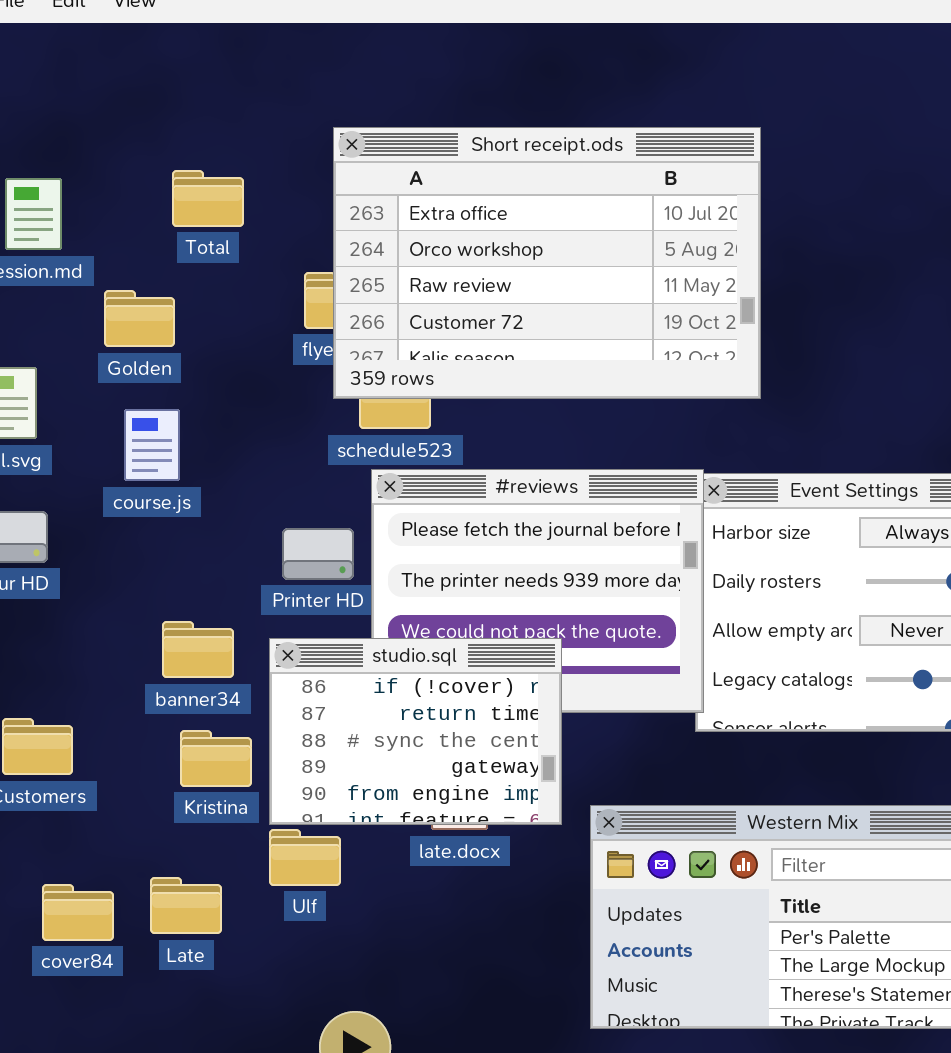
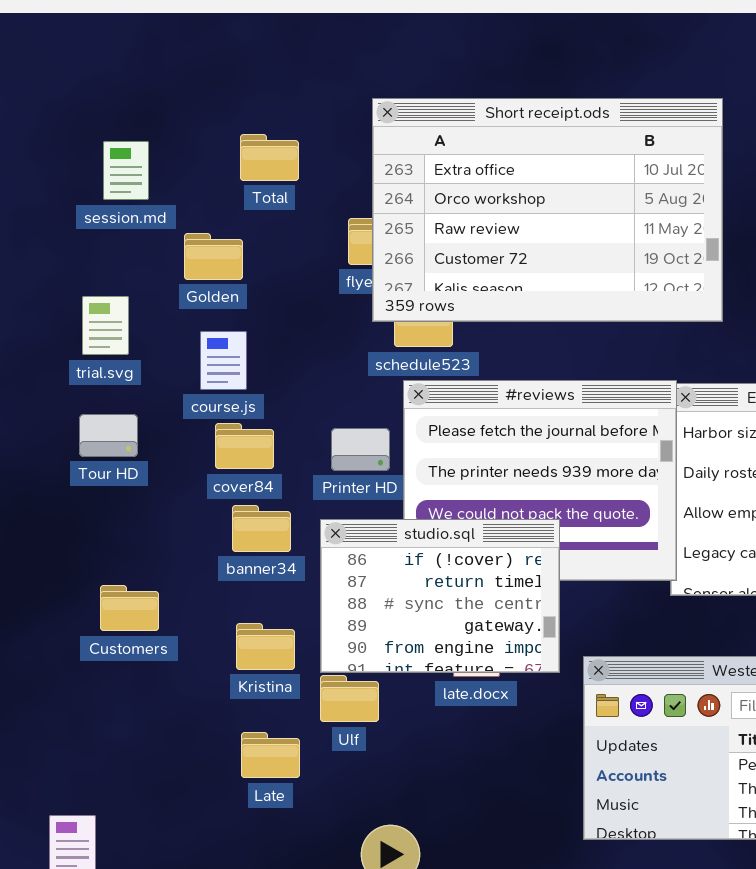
Kristina: [180,730,252,787] -> [236,623,295,670], moved
Late: [150,877,222,934] -> [241,732,300,778], moved
cover84: [42,884,114,941] -> [215,423,274,469], moved

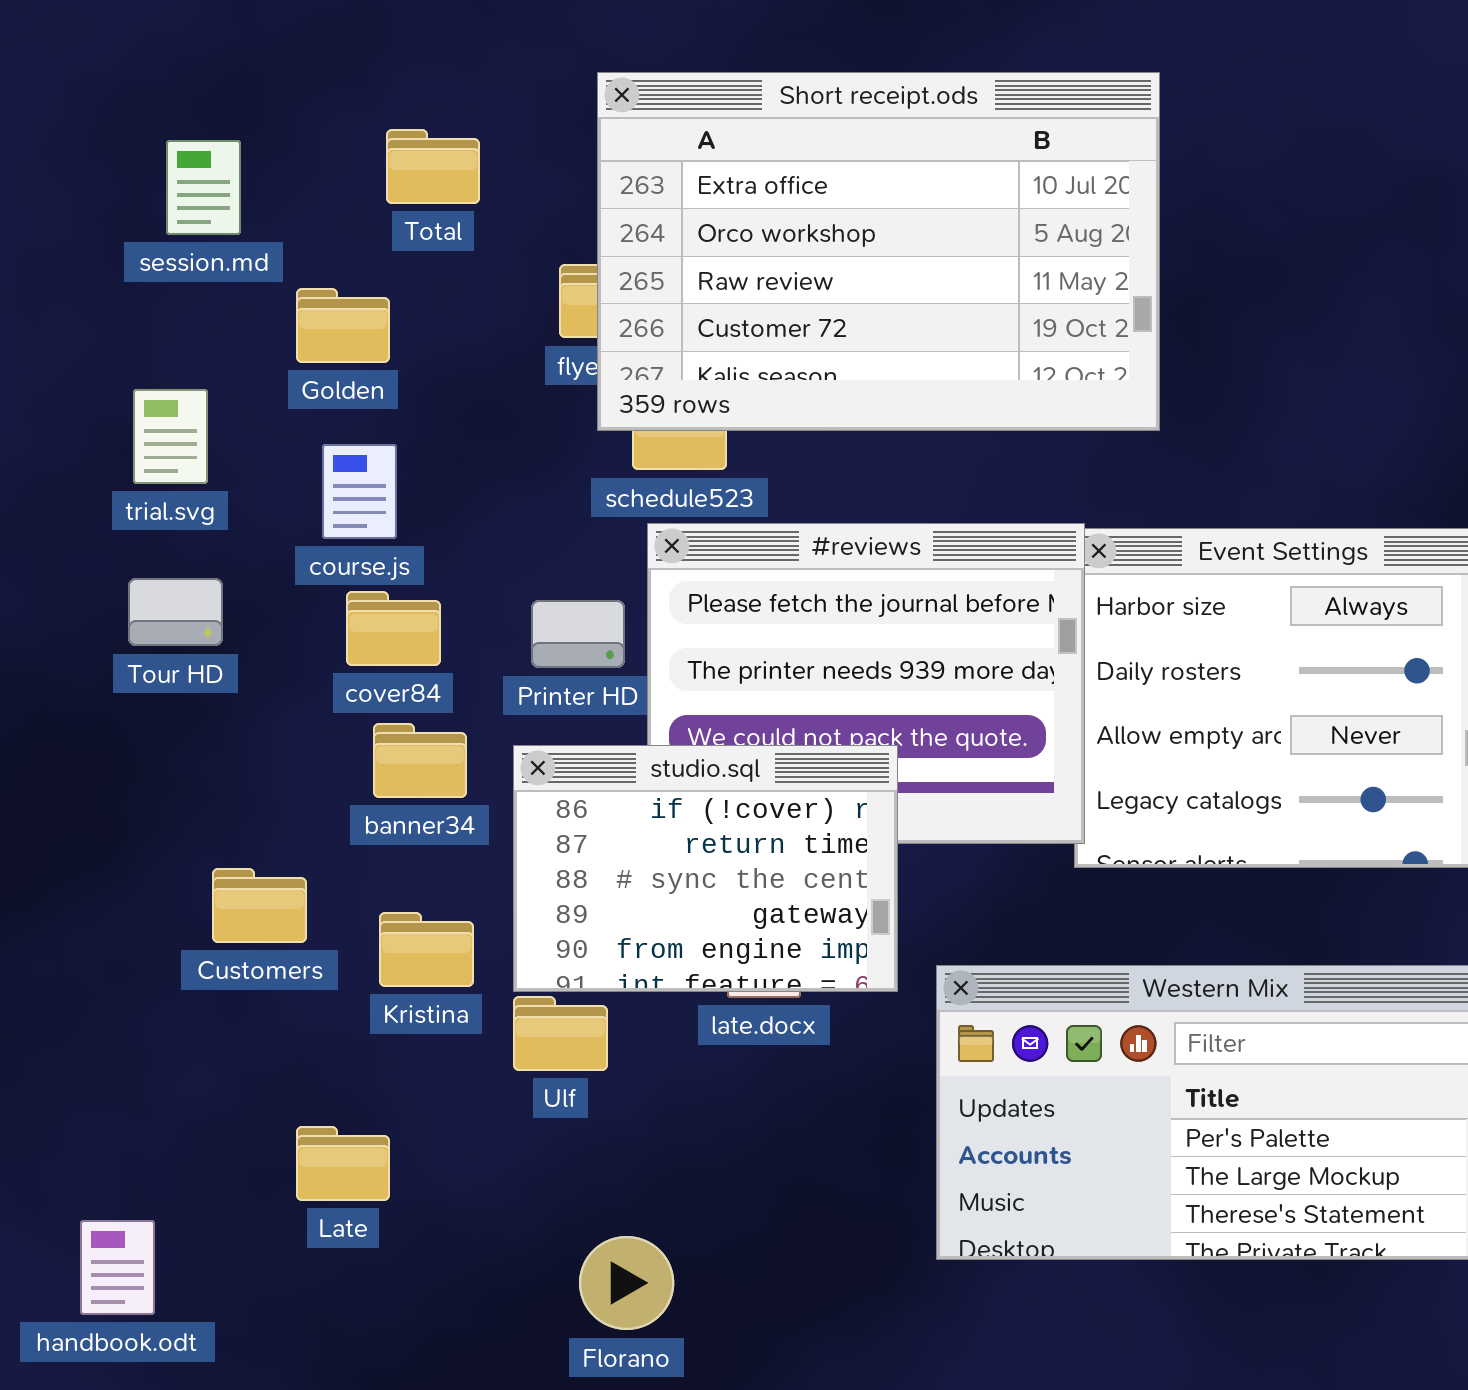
Customers: [100,585,159,631] -> [212,868,307,943], moved
Late: [241,732,300,778] -> [296,1126,390,1201], moved

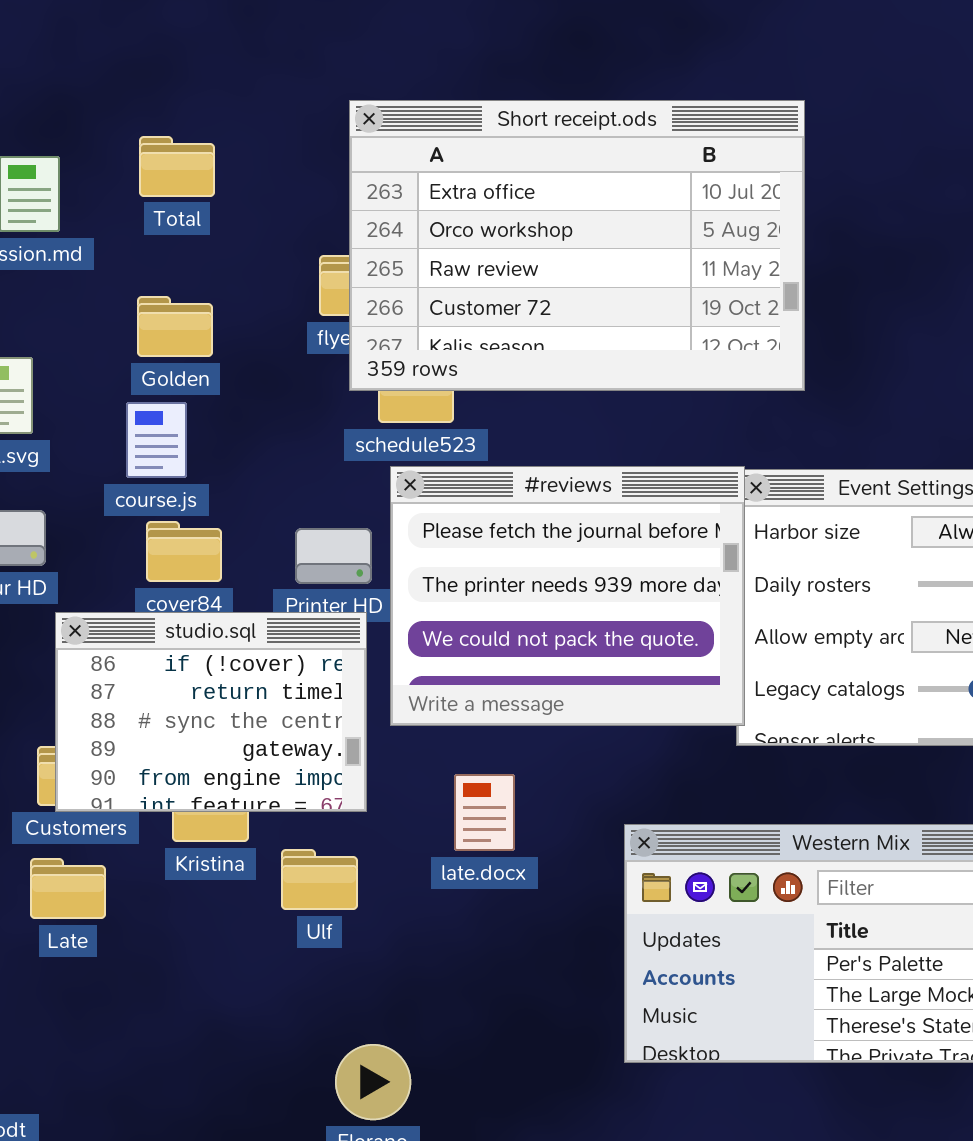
Total: [386,129,480,204] -> [139,136,215,197], moved
Golden: [296,288,390,363] -> [137,296,213,357], moved
studio.sql: [513,745,898,992] -> [55,612,367,812], moved
Late: [296,1126,390,1201] -> [30,858,106,919], moved

